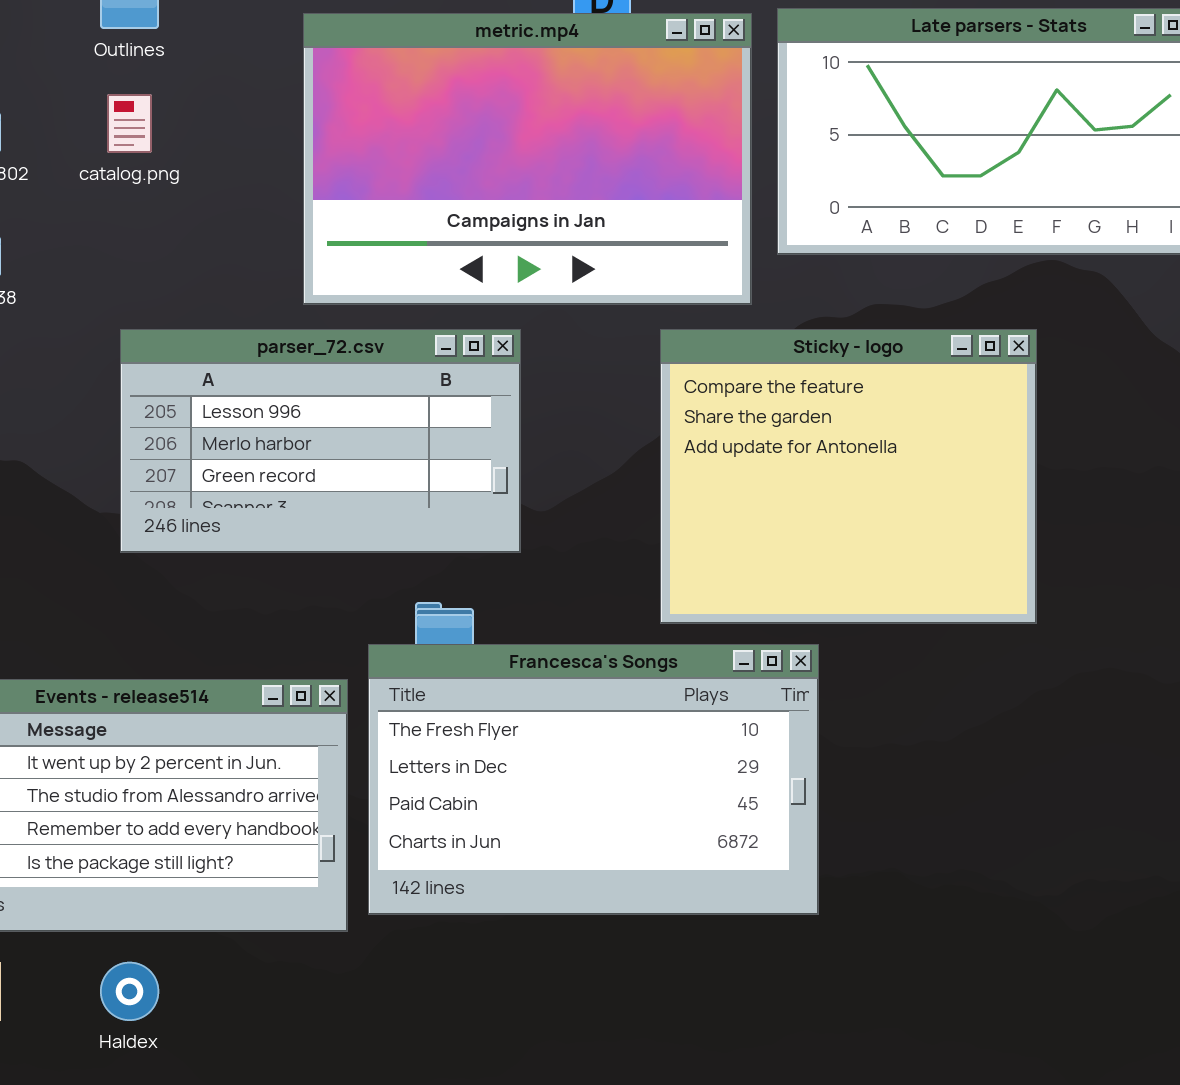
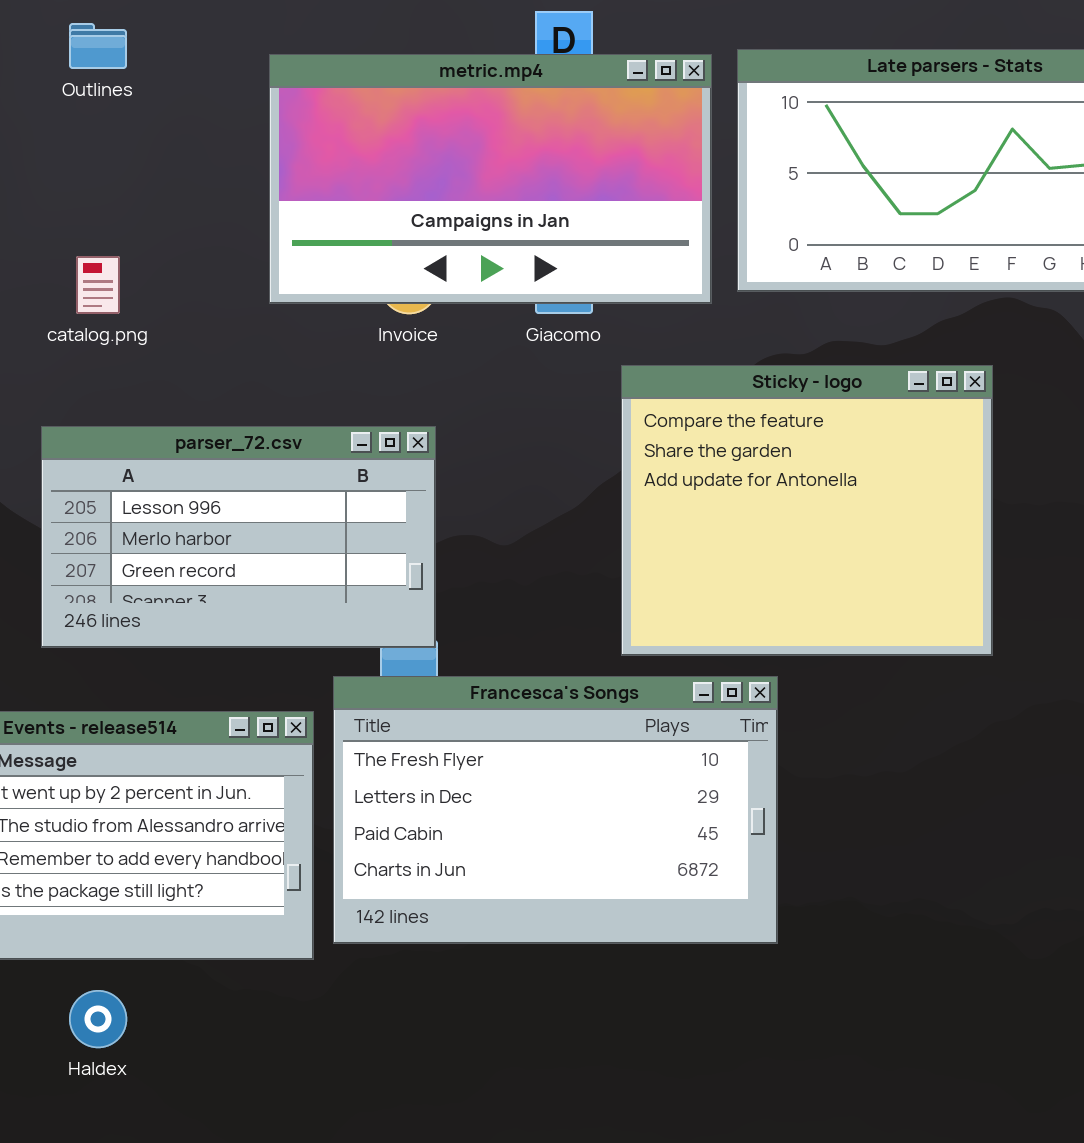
metric.mp4: [303,13,752,305] -> [269,54,712,304], resized
catalog.png: [107,94,152,153] -> [76,256,120,314], moved
parser_72.csv: [120,329,521,553] -> [41,426,436,648], moved

